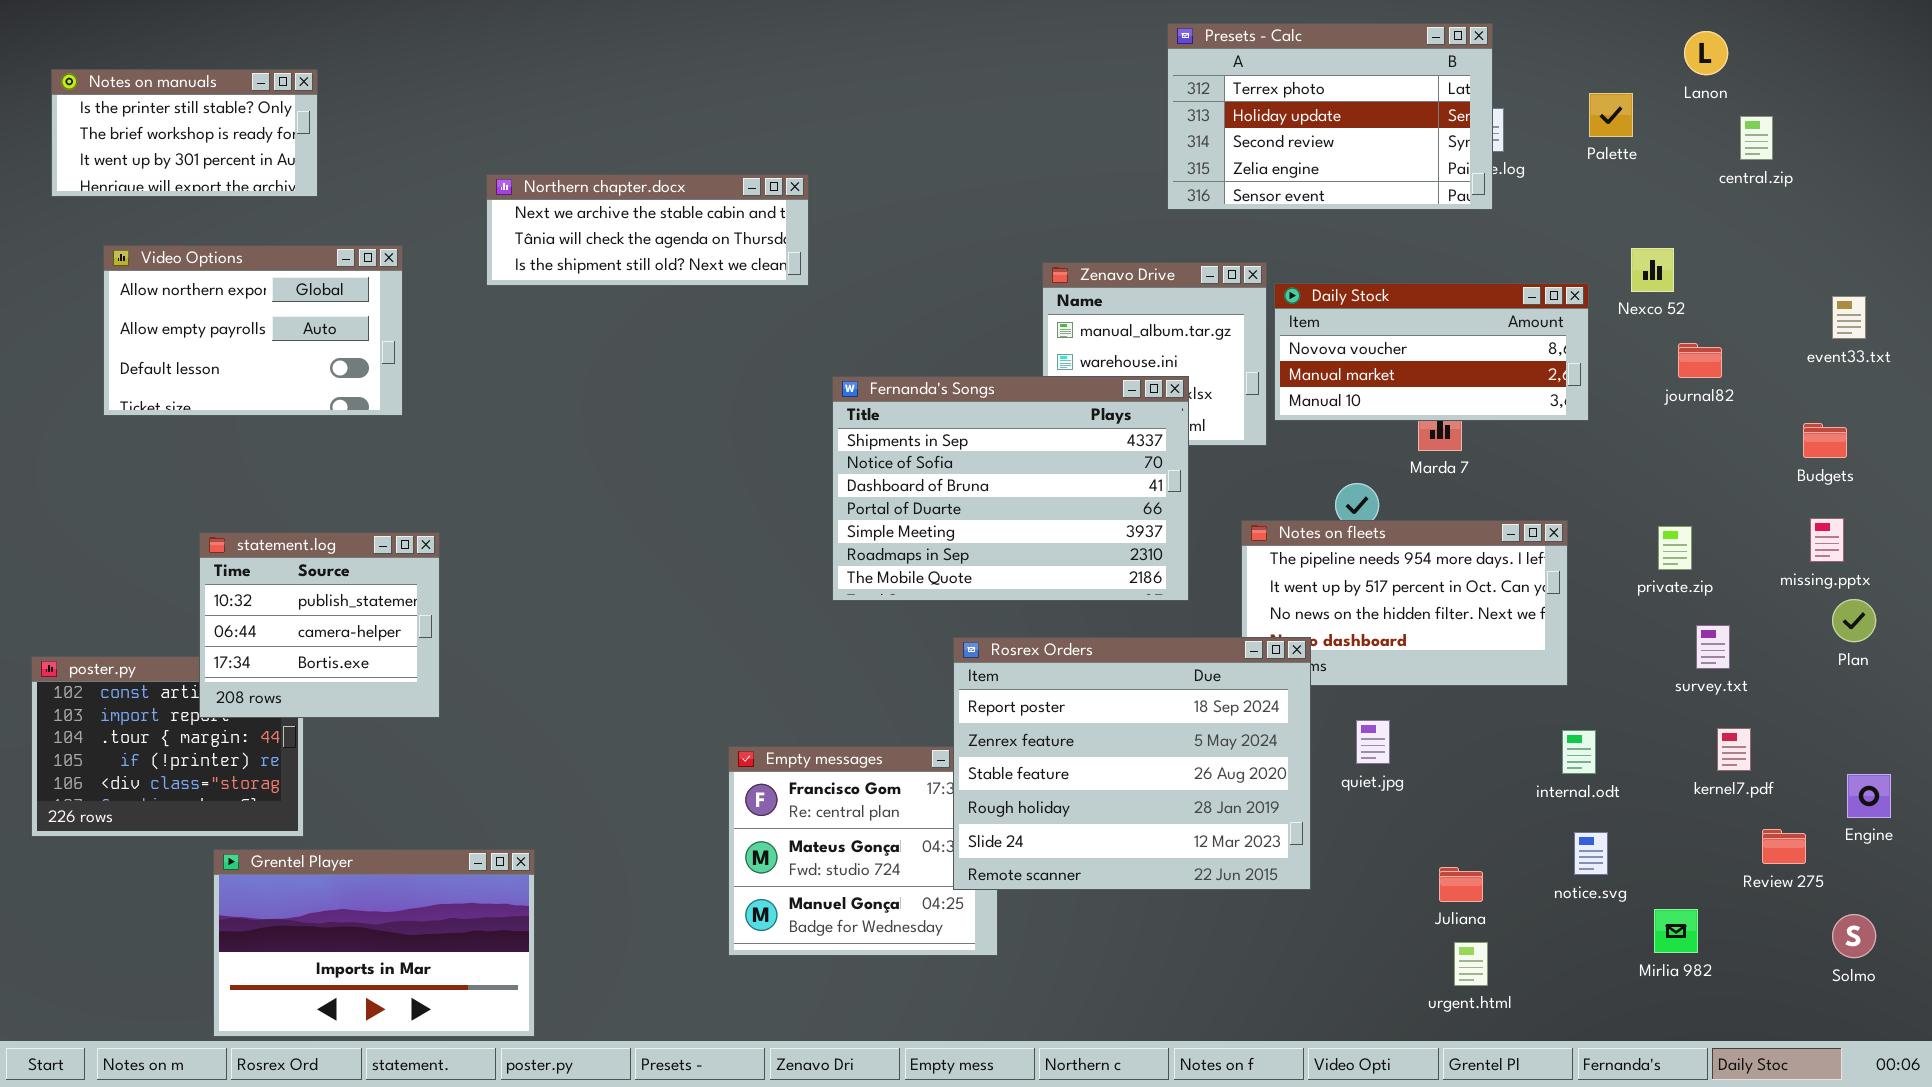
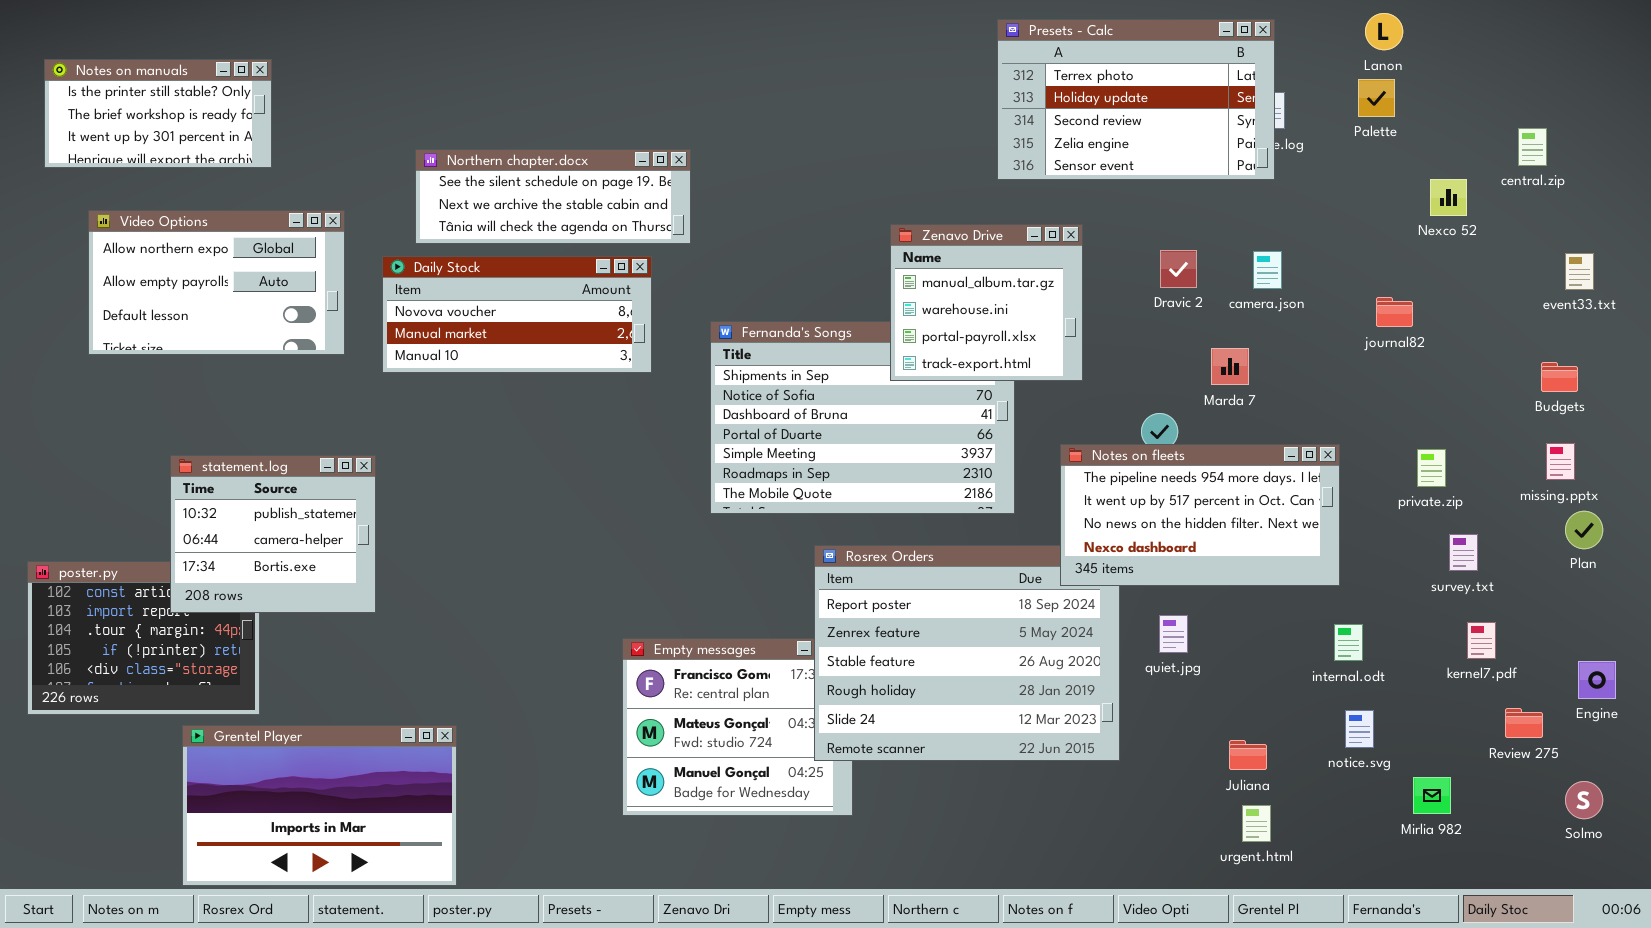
Lanon: [1684,31,1728,75] -> [1365,13,1403,50], moved
central.zip: [1740,116,1773,160] -> [1518,128,1547,166], moved
Northern chapter.docx: [486,174,809,286] -> [415,149,691,244], scrolled up 1 row
Nexco 52: [1631,248,1674,292] -> [1430,179,1467,216], moved
Zenavo Drive: [1042,262,1267,446] -> [890,224,1083,381], raised
Daily Stock: [1274,283,1589,421] -> [382,256,652,373], moved
journal82: [1678,343,1722,378] -> [1376,297,1413,327], moved
Notes on fleets: [1241,520,1568,686] -> [1060,444,1340,586], raised

